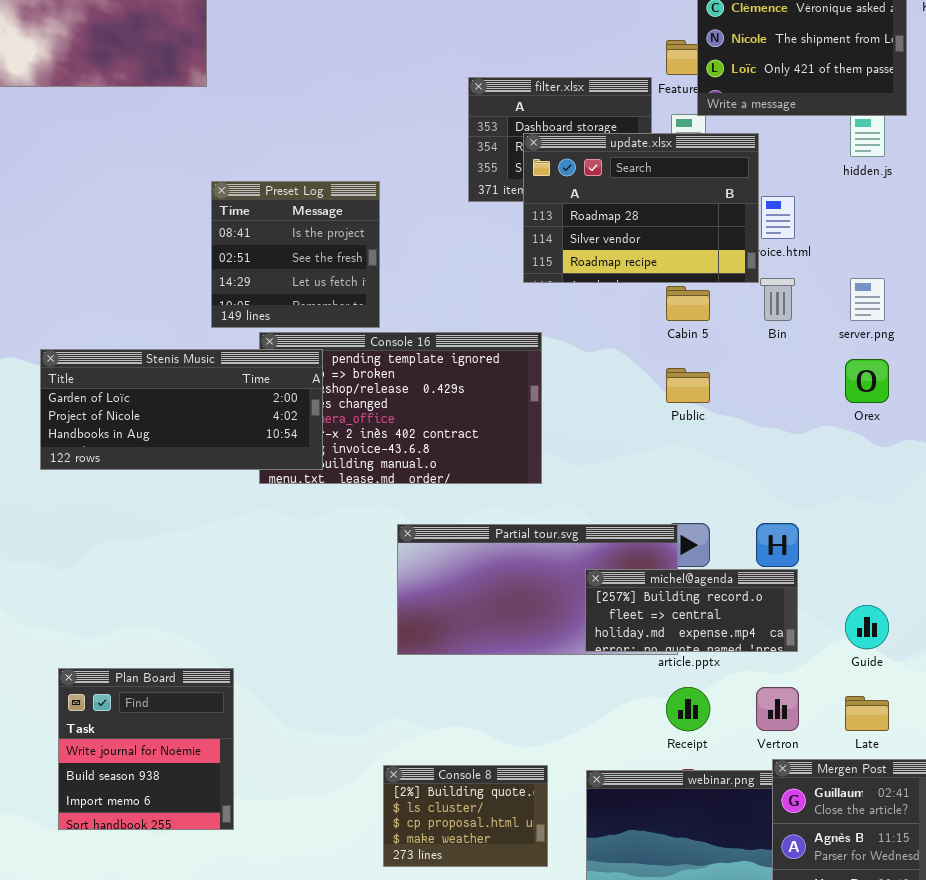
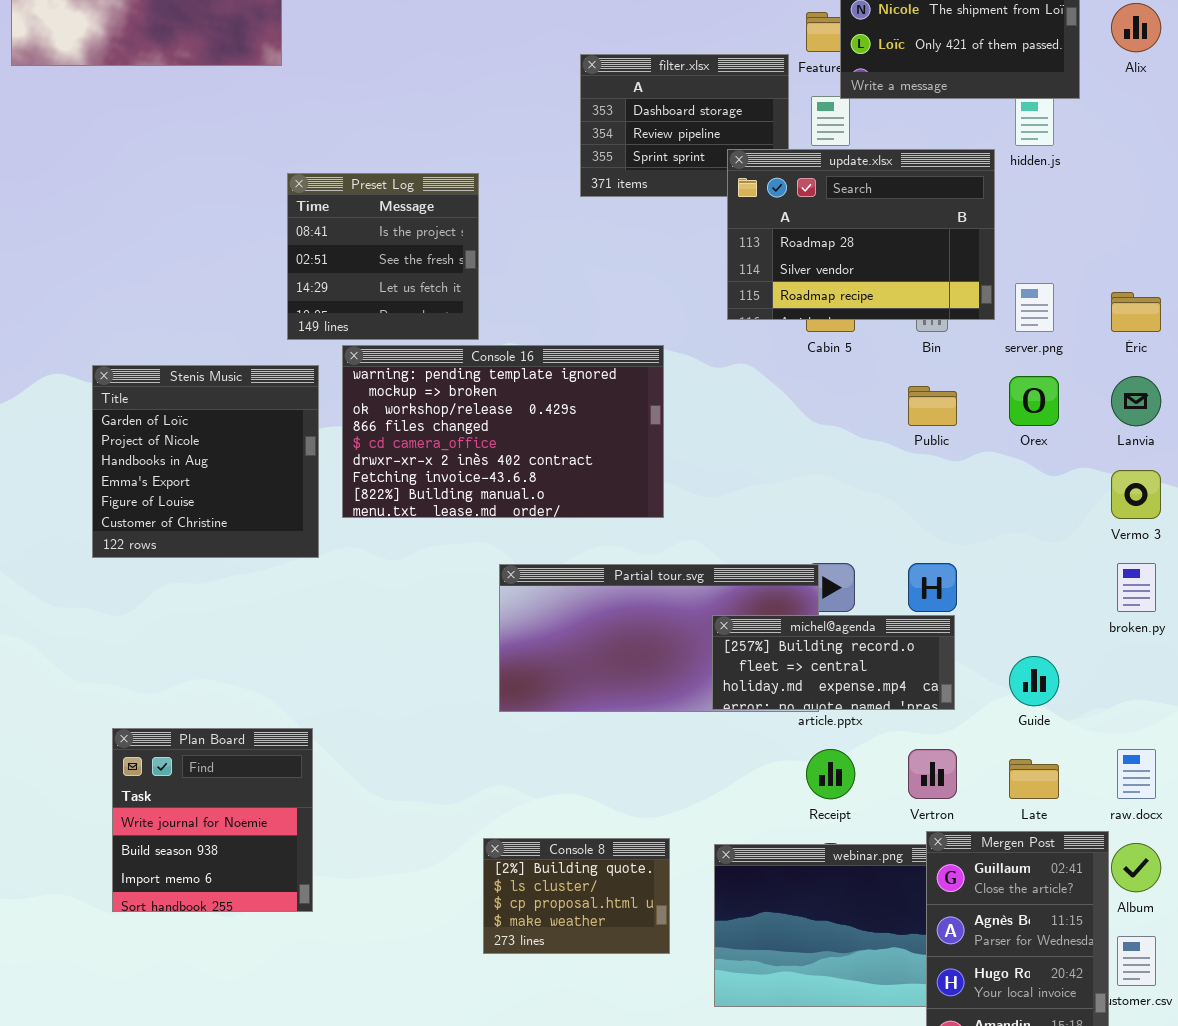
update.xlsx: [523,133,759,283] -> [727,149,995,320], moved
Stenis Music: [40,349,323,470] -> [92,365,319,558], resized
Public: [666,368,710,403] -> [908,386,957,426], moved

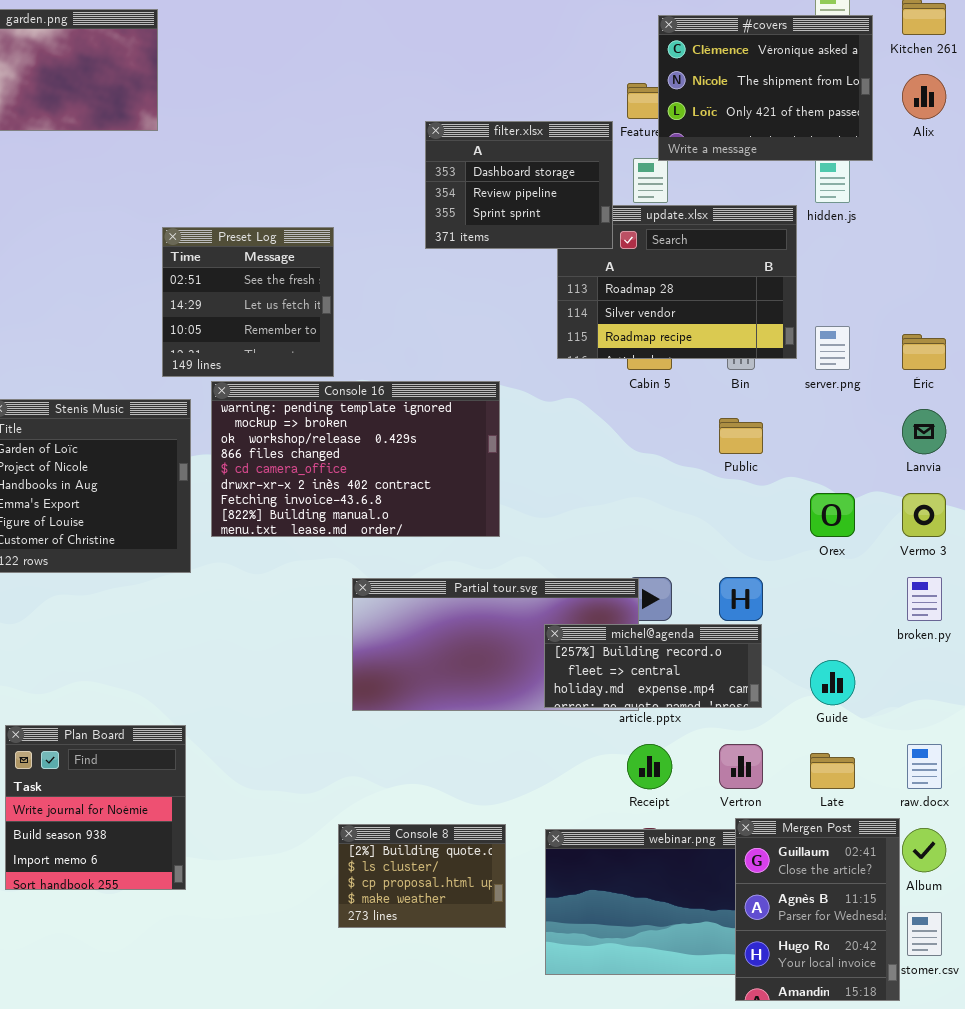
filter.xlsx: [580,54,789,197] -> [425,121,613,249], raised
Preset Log: [287,173,479,340] -> [162,227,334,377], scrolled down 1 row
Orex: [1009,376,1059,426] -> [810,493,855,537], moved

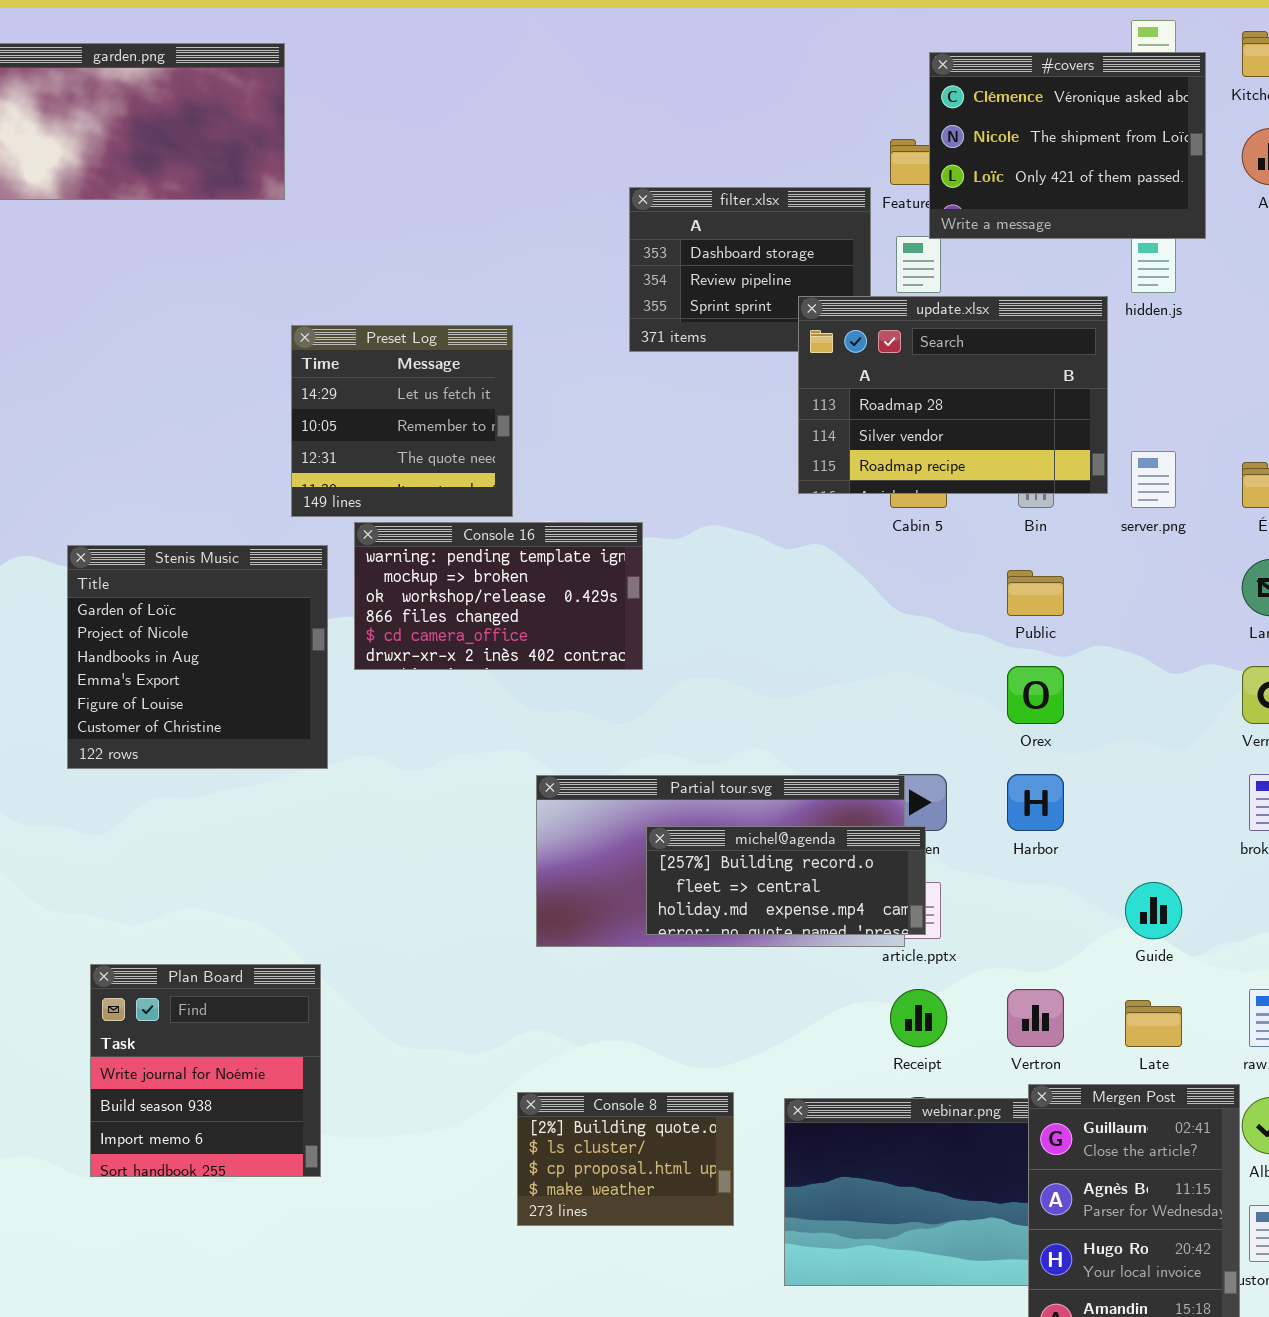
update.xlsx: [557,205,797,359] -> [798,296,1108,494], raised
Preset Log: [162,227,334,377] -> [291,325,513,517], scrolled down 1 row
Console 16: [211,381,500,537] -> [354,522,643,670], resized
Orex: [810,493,855,537] -> [1007,666,1064,724], moved
michel@agenda: [544,624,762,708] -> [646,826,926,935], moved

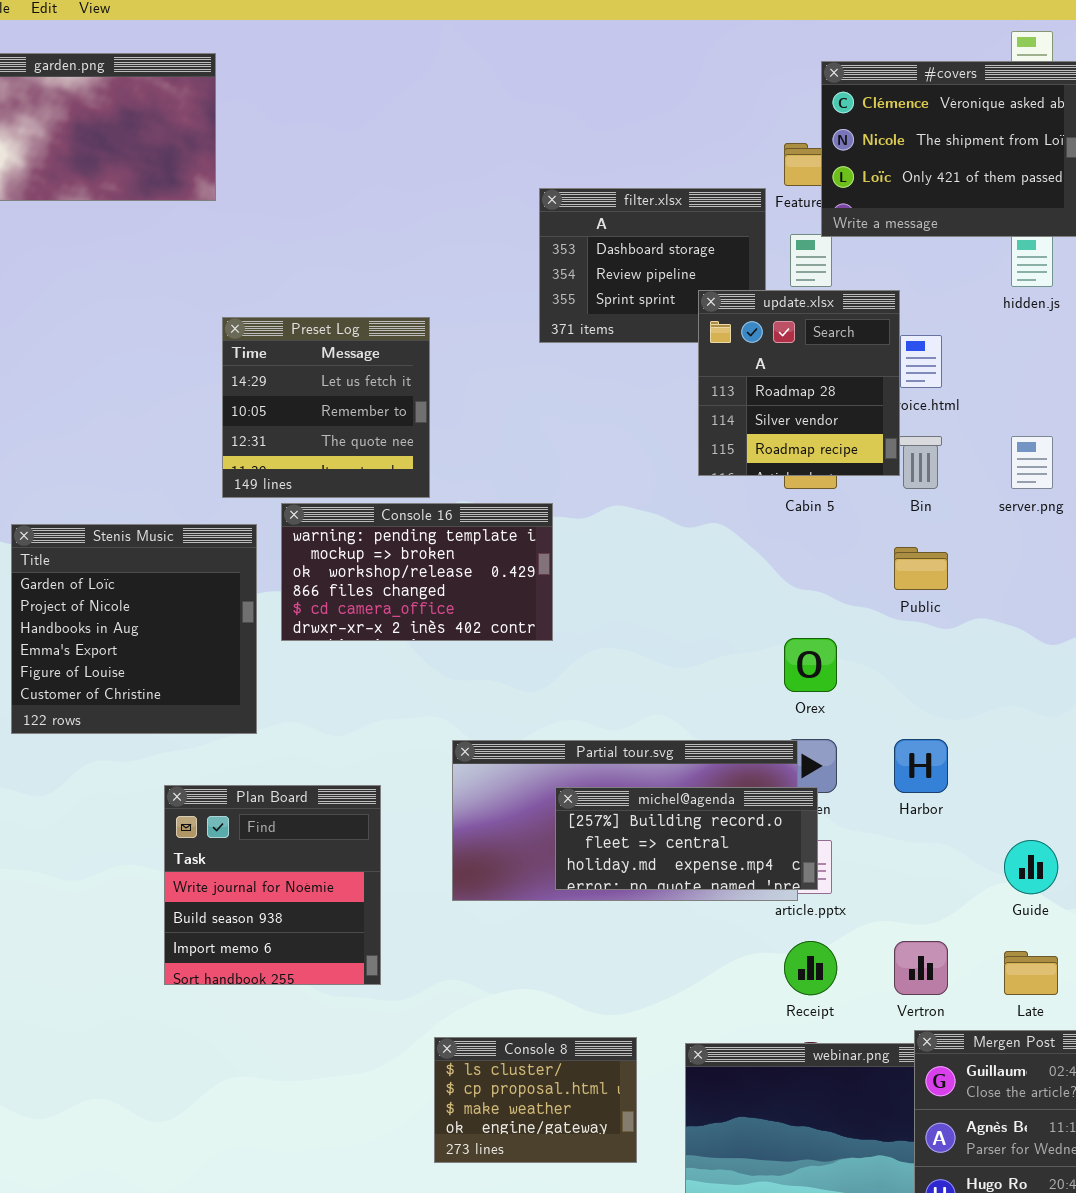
update.xlsx: [798,296,1108,494] -> [698,290,900,476], resized
Orex: [1007,666,1064,724] -> [784,638,837,692], moved
Plan Board: [90,964,321,1177] -> [164,785,381,985], moved
Console 8: [517,1092,734,1226] -> [434,1037,637,1163], scrolled down 1 row

